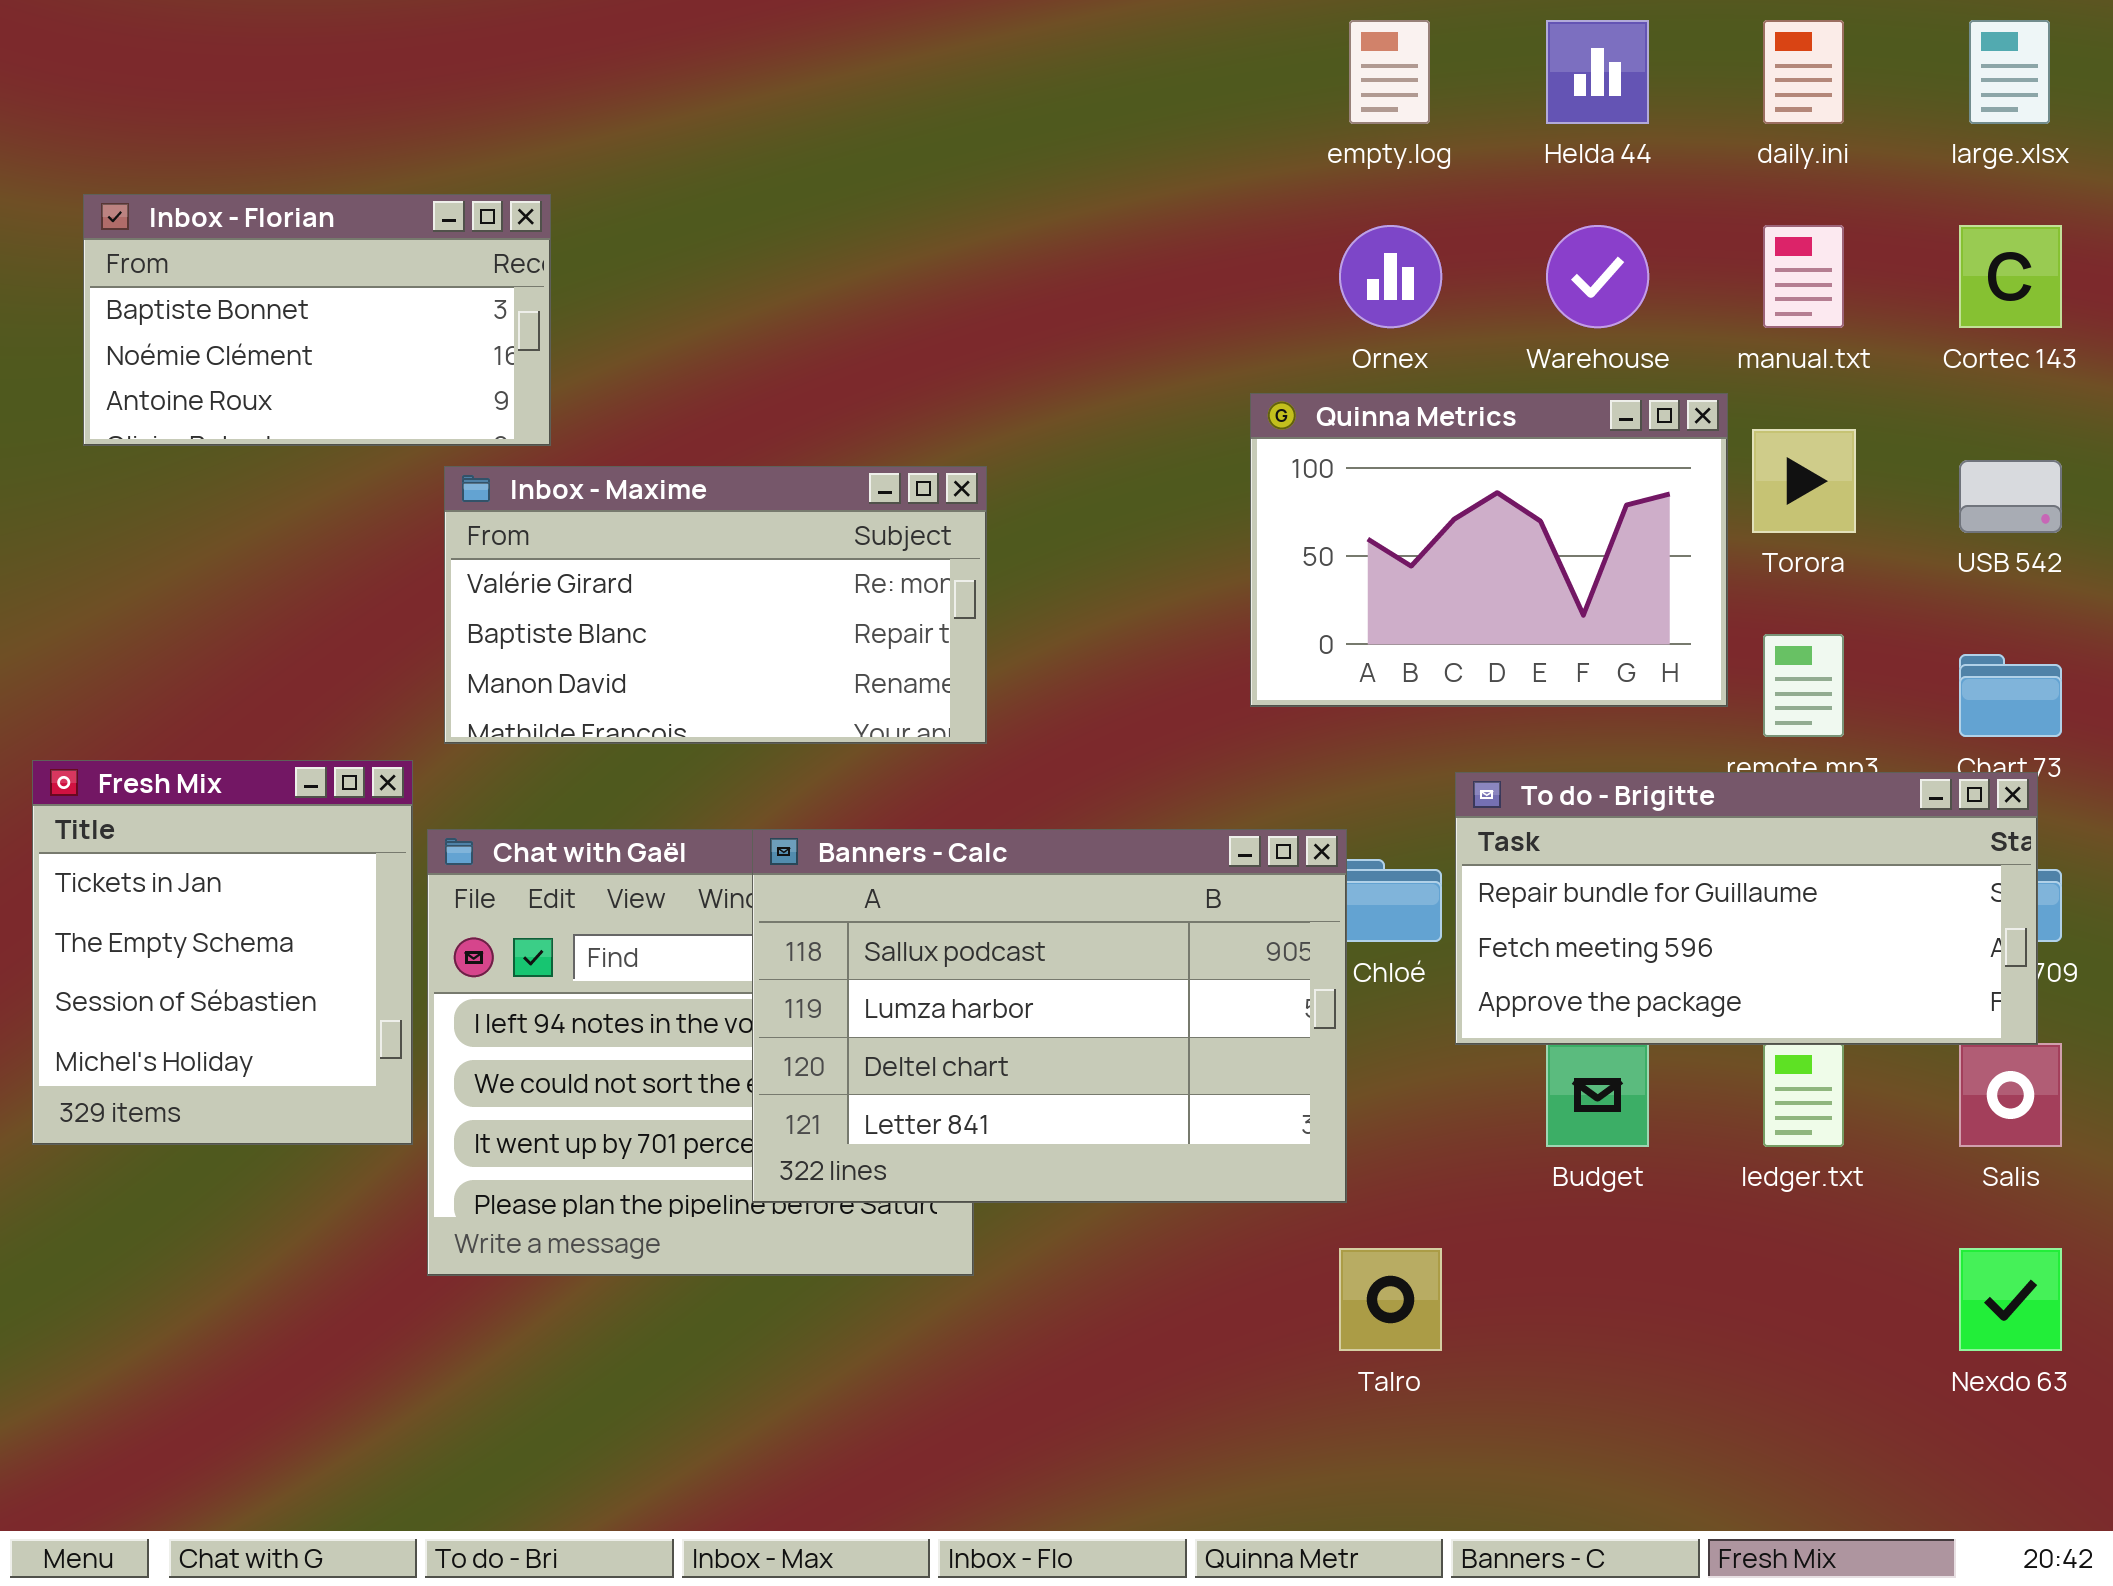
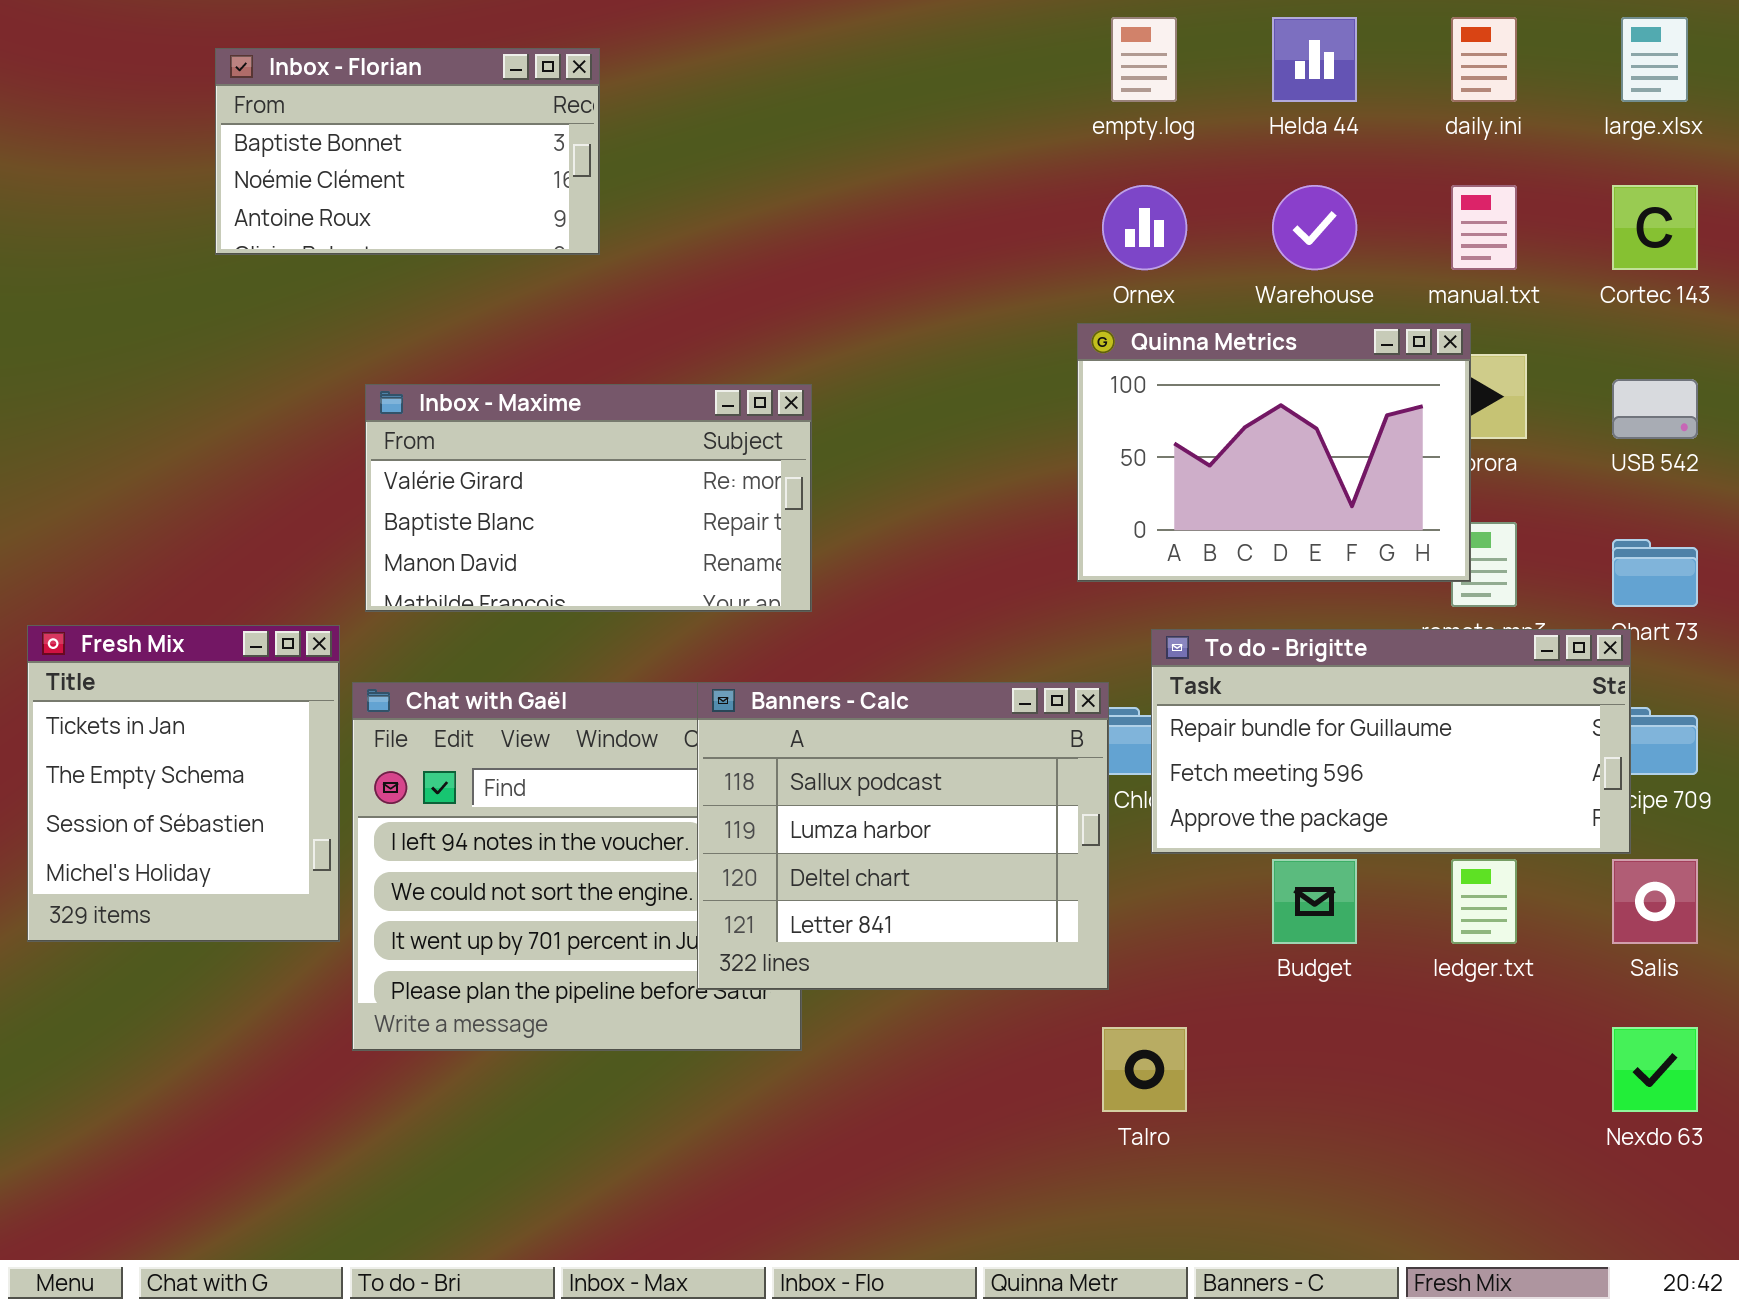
Inbox - Florian: [83,194,551,446] -> [215,48,600,255], moved
Quinna Metrics: [1250,393,1728,707] -> [1077,323,1471,582], moved
To do - Brigitte: [1455,772,2038,1045] -> [1151,629,1631,854], moved
Banners - Calc: [752,829,1347,1203] -> [697,682,1109,990], resized

